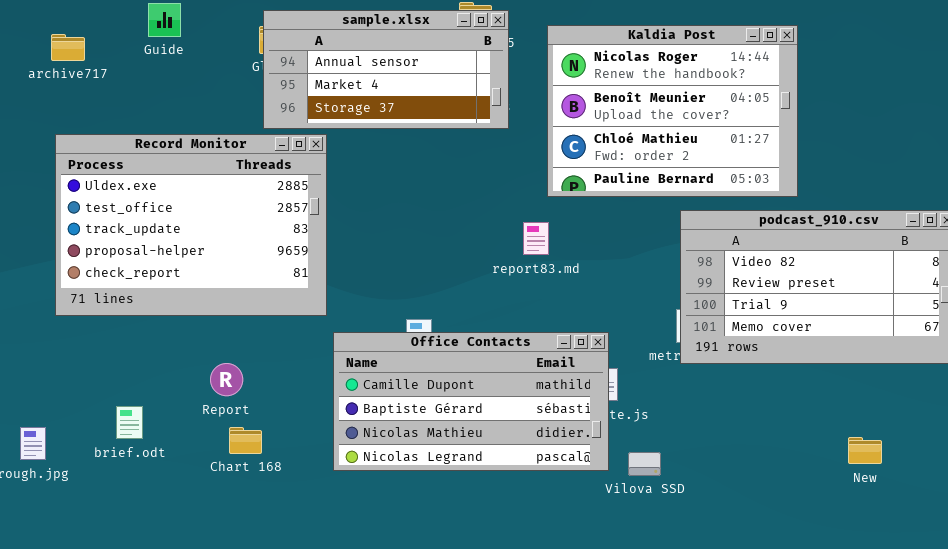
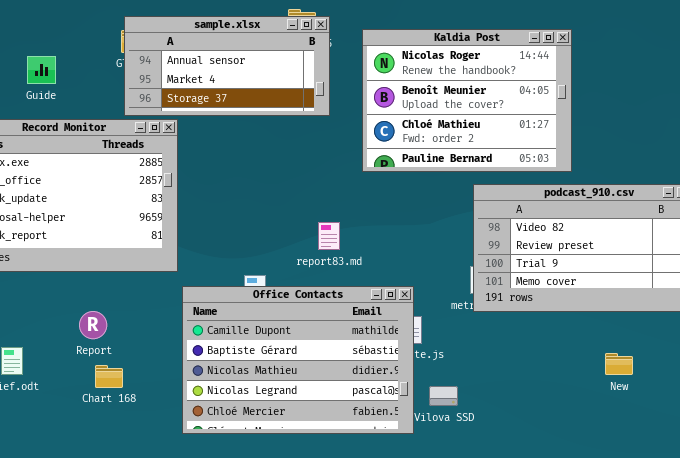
Guide: [148,3,181,37] -> [27,56,56,84], moved
report83.md: [523,222,549,255] -> [318,222,340,250], moved
Office Contacts: [333,332,609,471] -> [182,286,414,434], resized
New: [848,437,882,464] -> [605,353,633,375], moved

